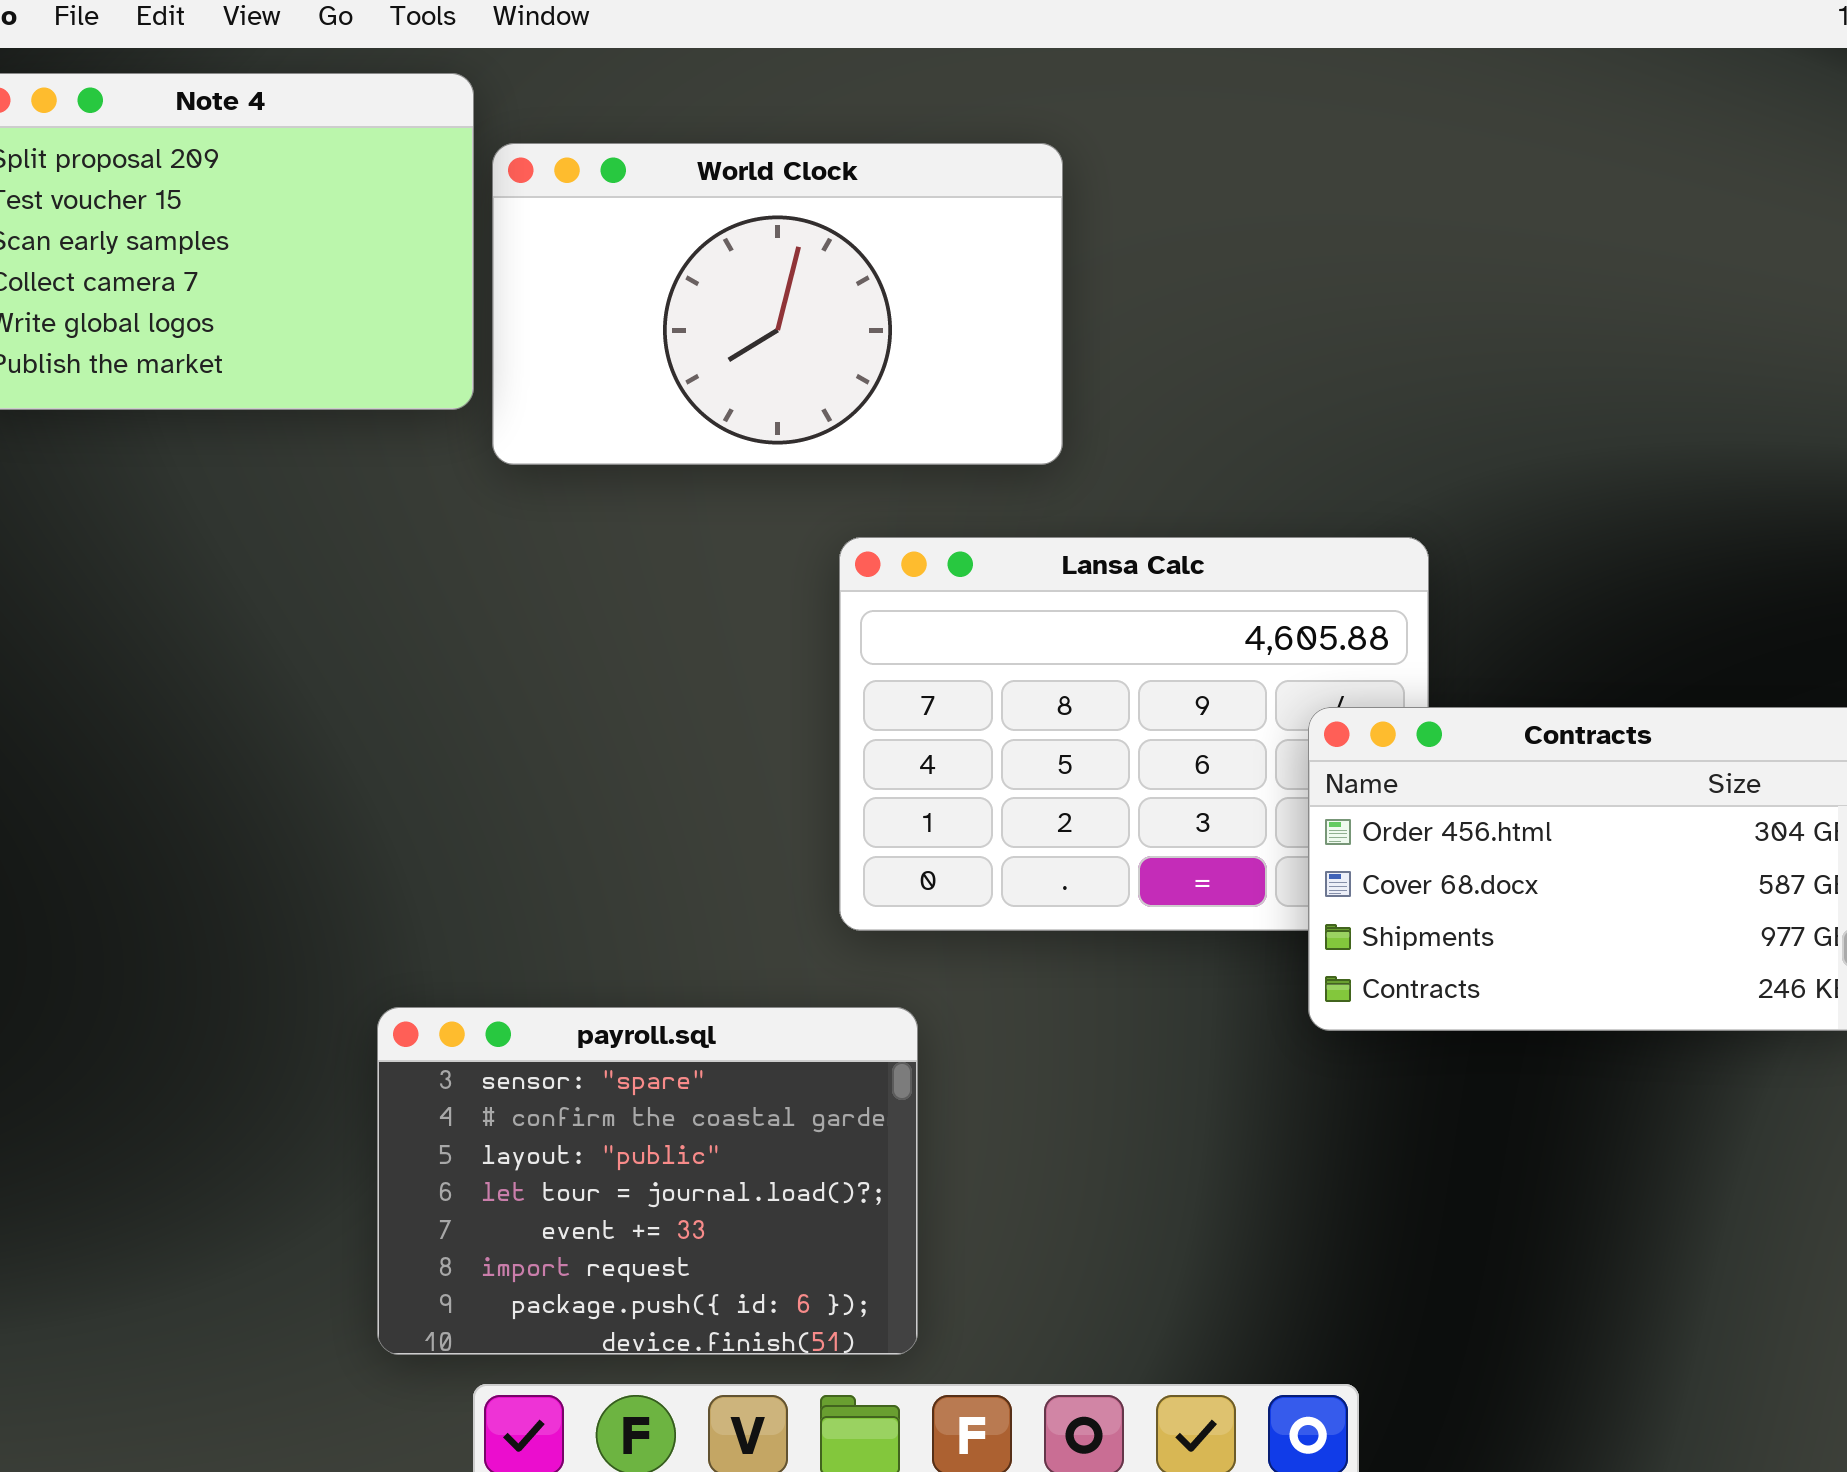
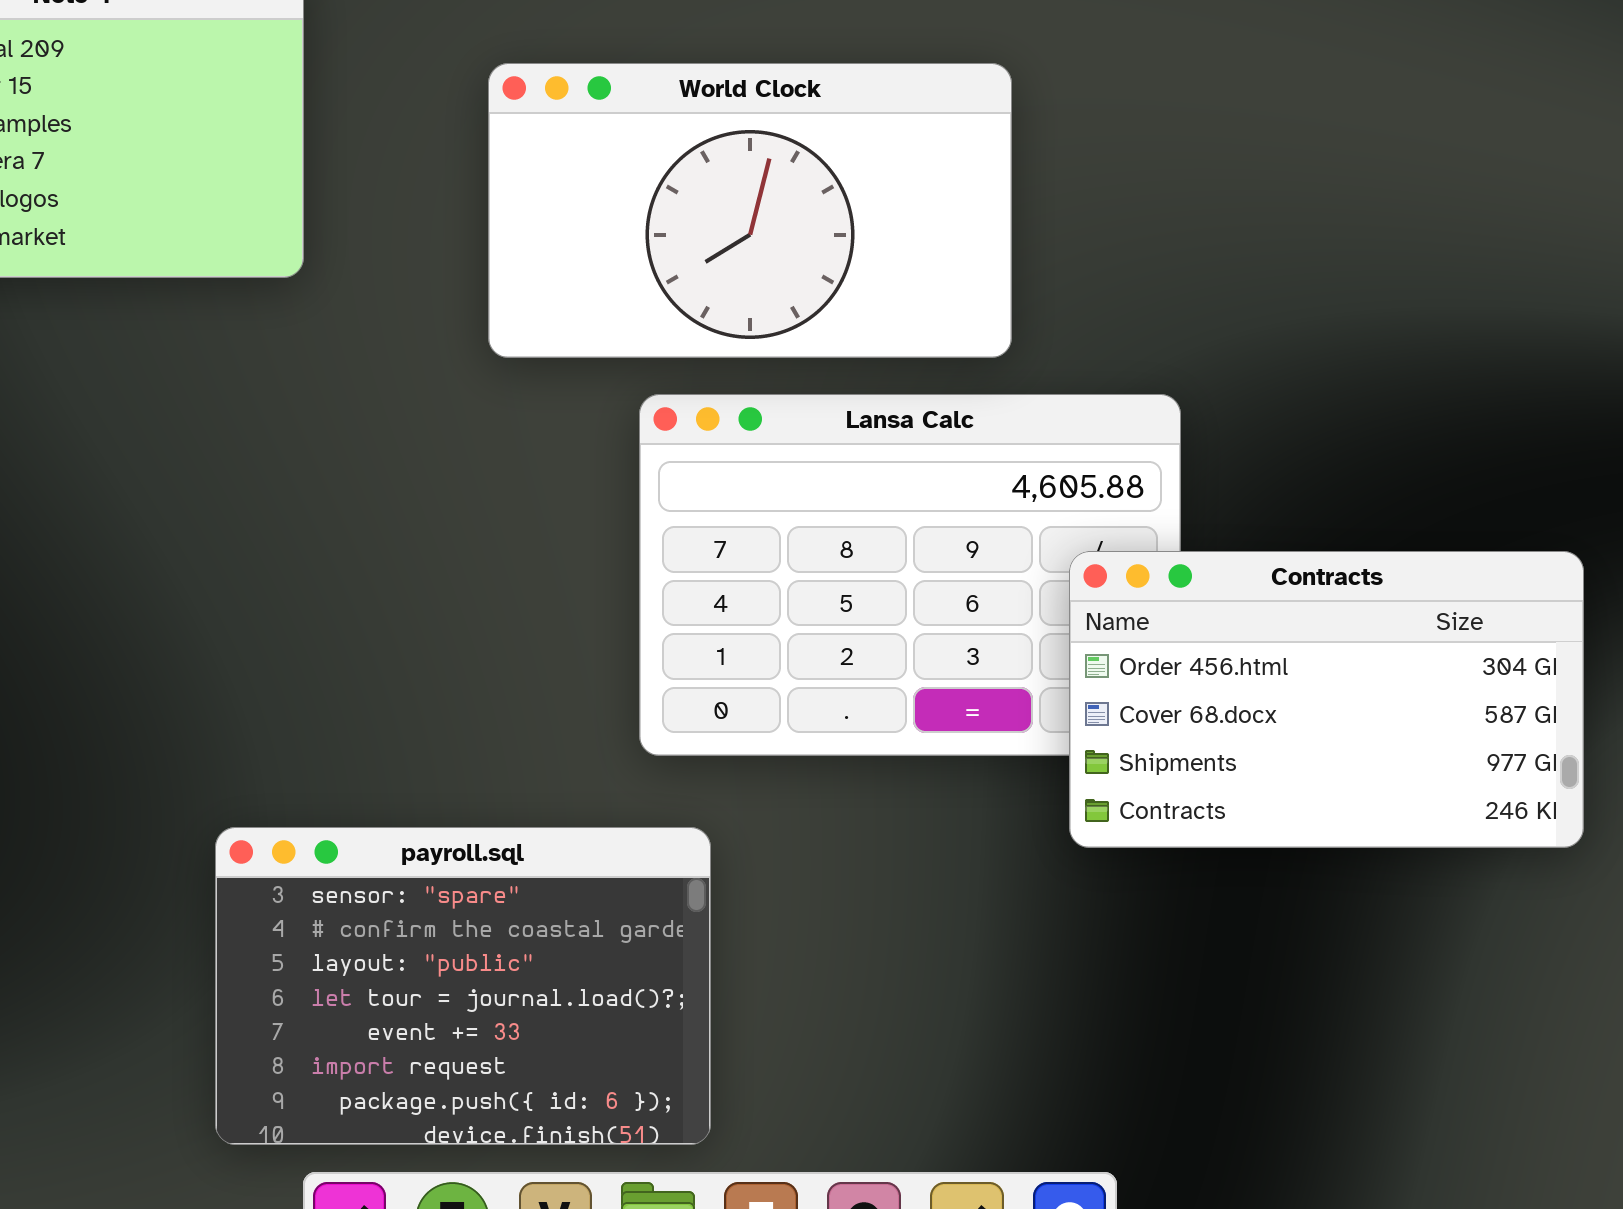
World Clock: [492,143,1063,465] -> [488,63,1012,358], moved

